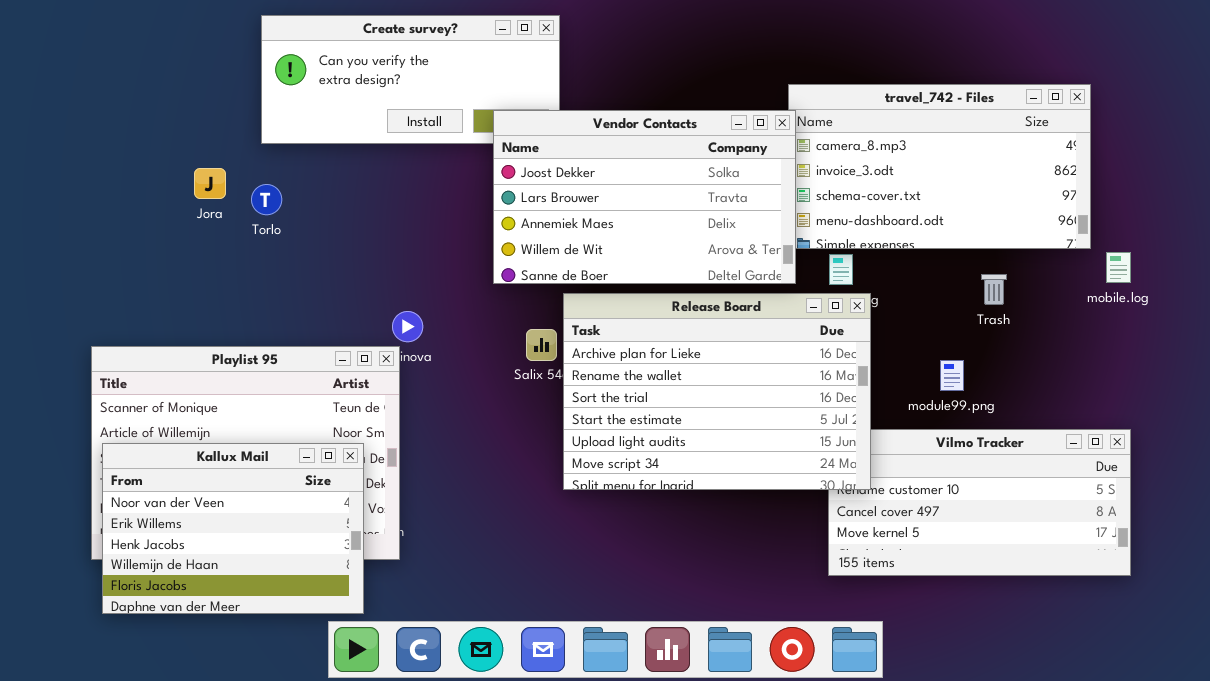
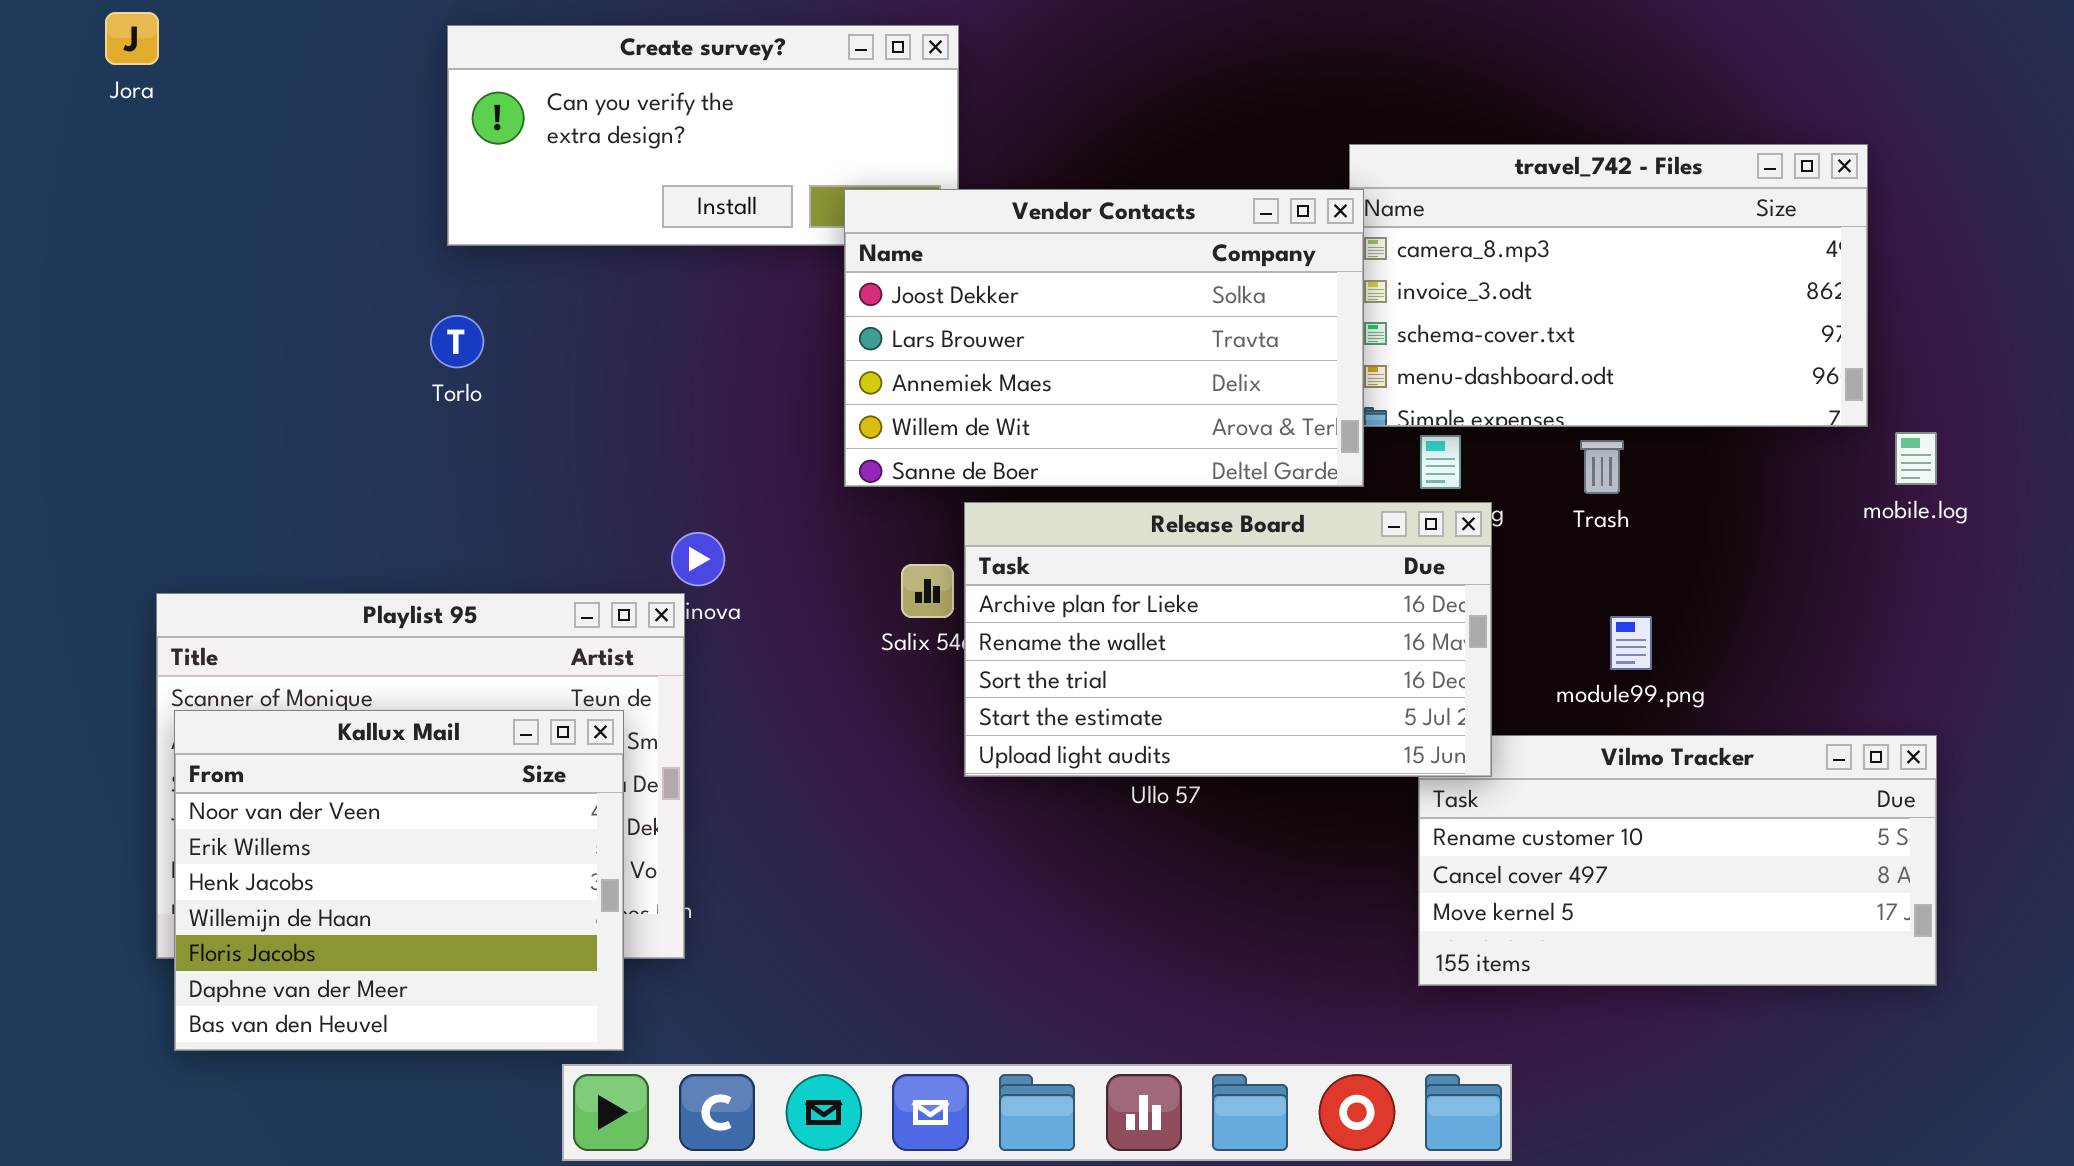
Jora: [194,168,226,199] -> [105,12,159,65], moved
Trash: [981,274,1007,305] -> [1580,440,1624,494], moved
Release Board: [563,293,871,490] -> [964,502,1492,777], resized
Kallux Mail: [102,443,364,614] -> [174,710,624,1051], resized

